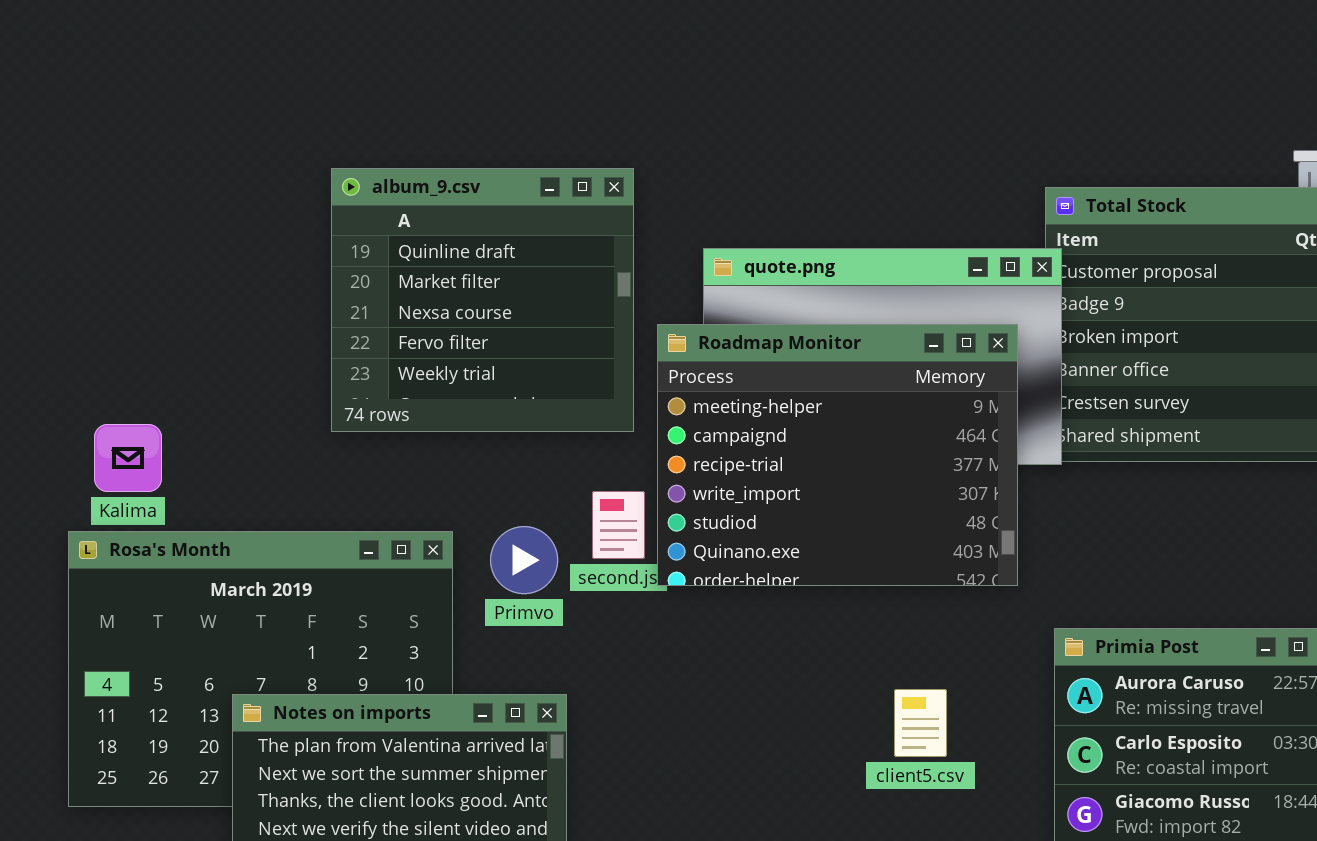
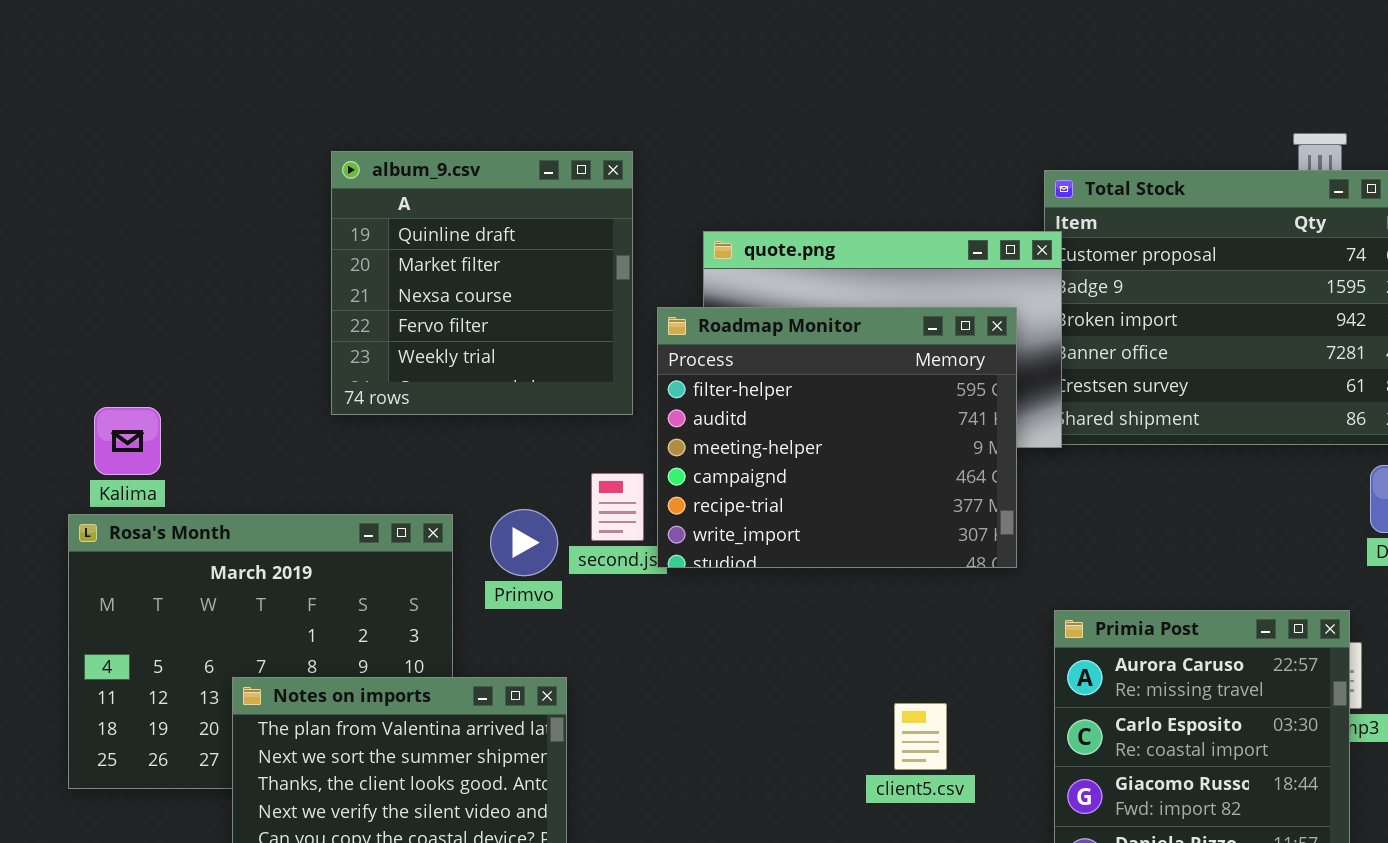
Roadmap Monitor: [657,324,1018,586] -> [657,307,1017,568], scrolled up 2 rows
client5.csv: [894,689,947,757] -> [894,703,947,770], moved

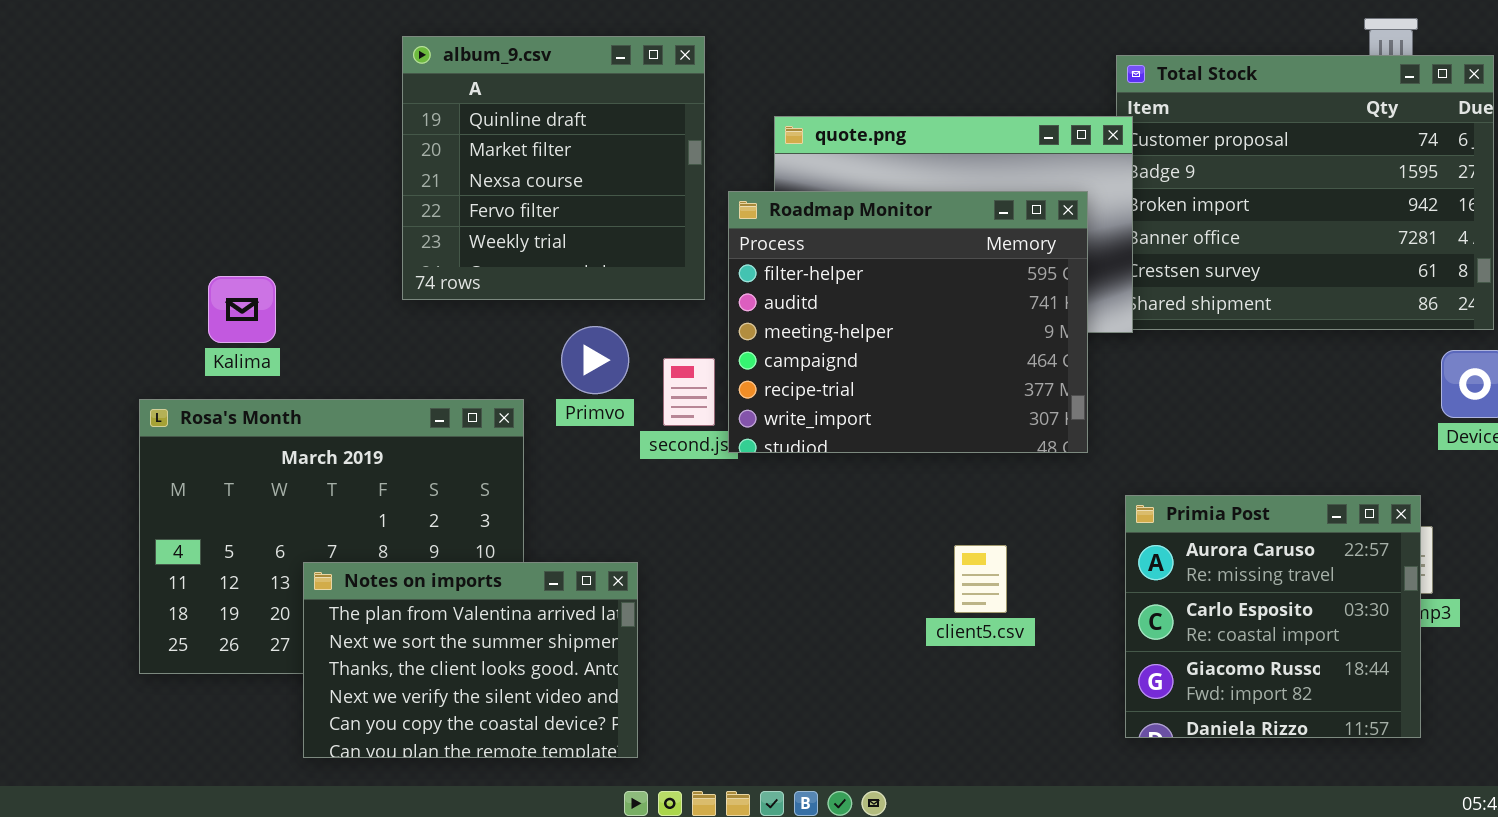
Kalima: [94,407,161,475] -> [208,276,276,343], moved
Primvo: [490,509,558,576] -> [561,326,629,394], moved
client5.csv: [894,703,947,770] -> [954,545,1007,613], moved

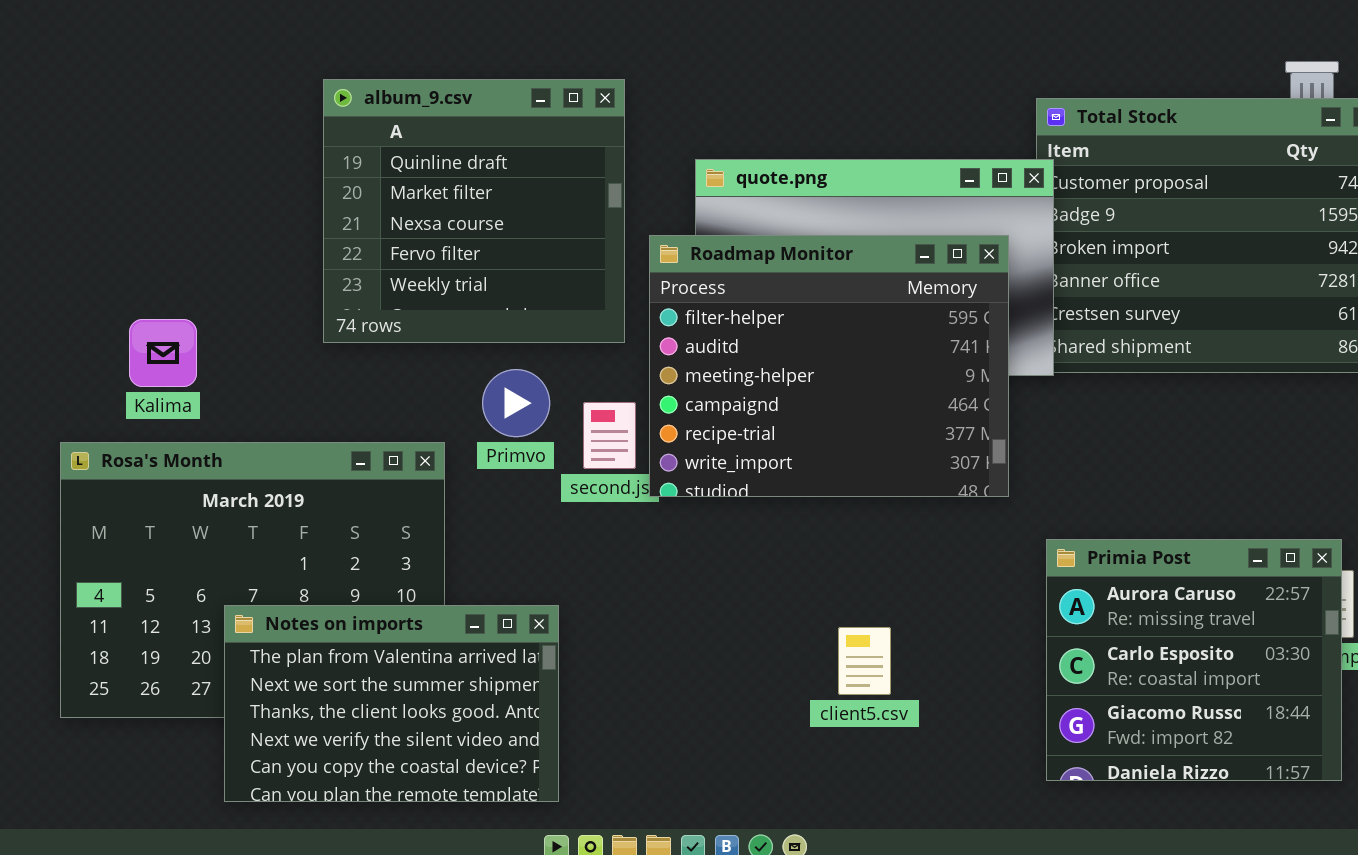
client5.csv: [954,545,1007,613] -> [838,627,891,695], moved

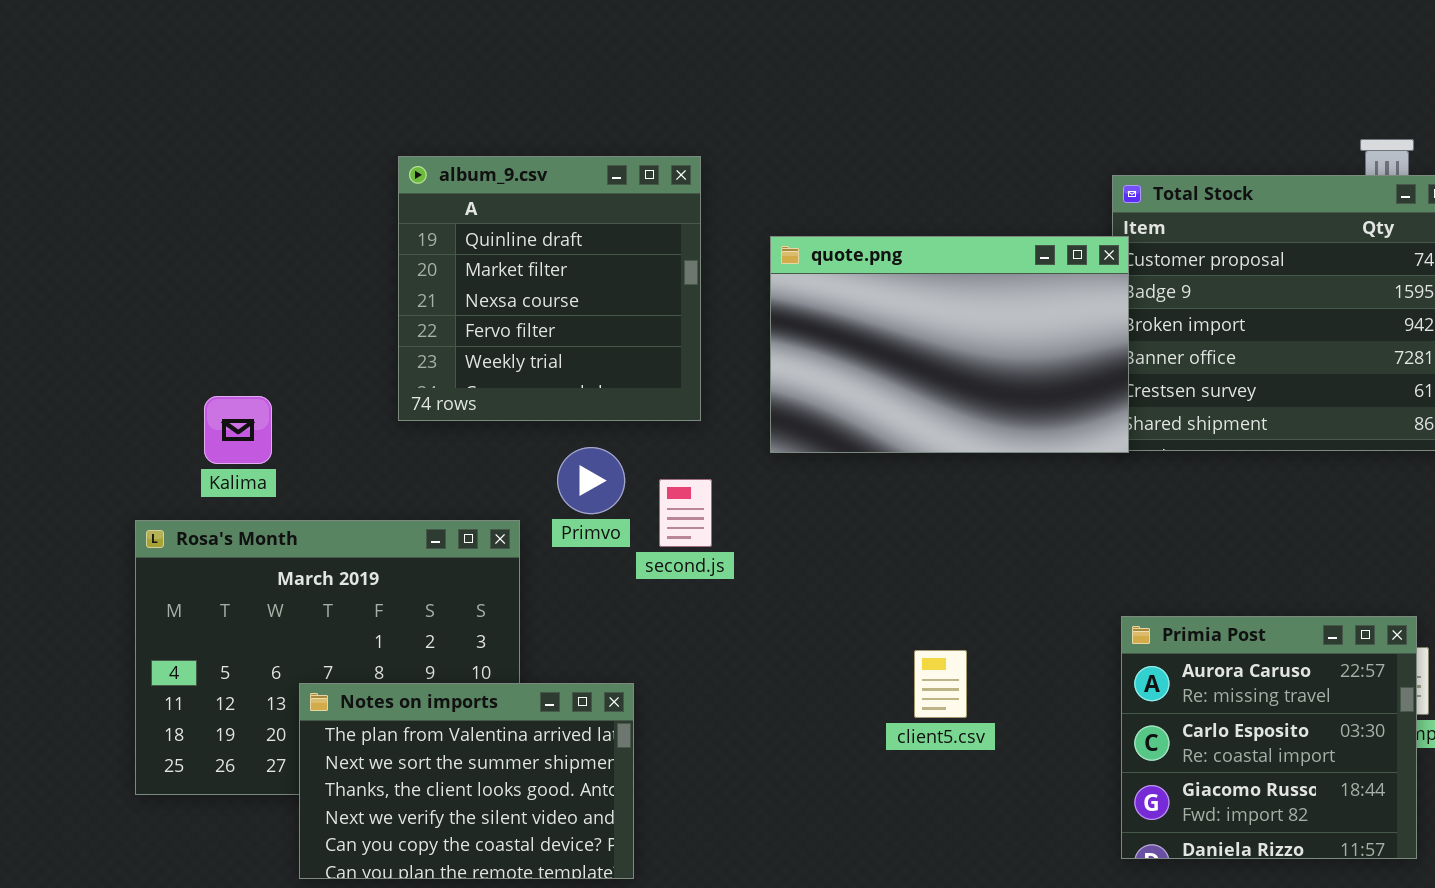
Roadmap Monitor: [649,235,1009,497] -> none, closed
client5.csv: [838,627,891,695] -> [914,650,967,718], moved

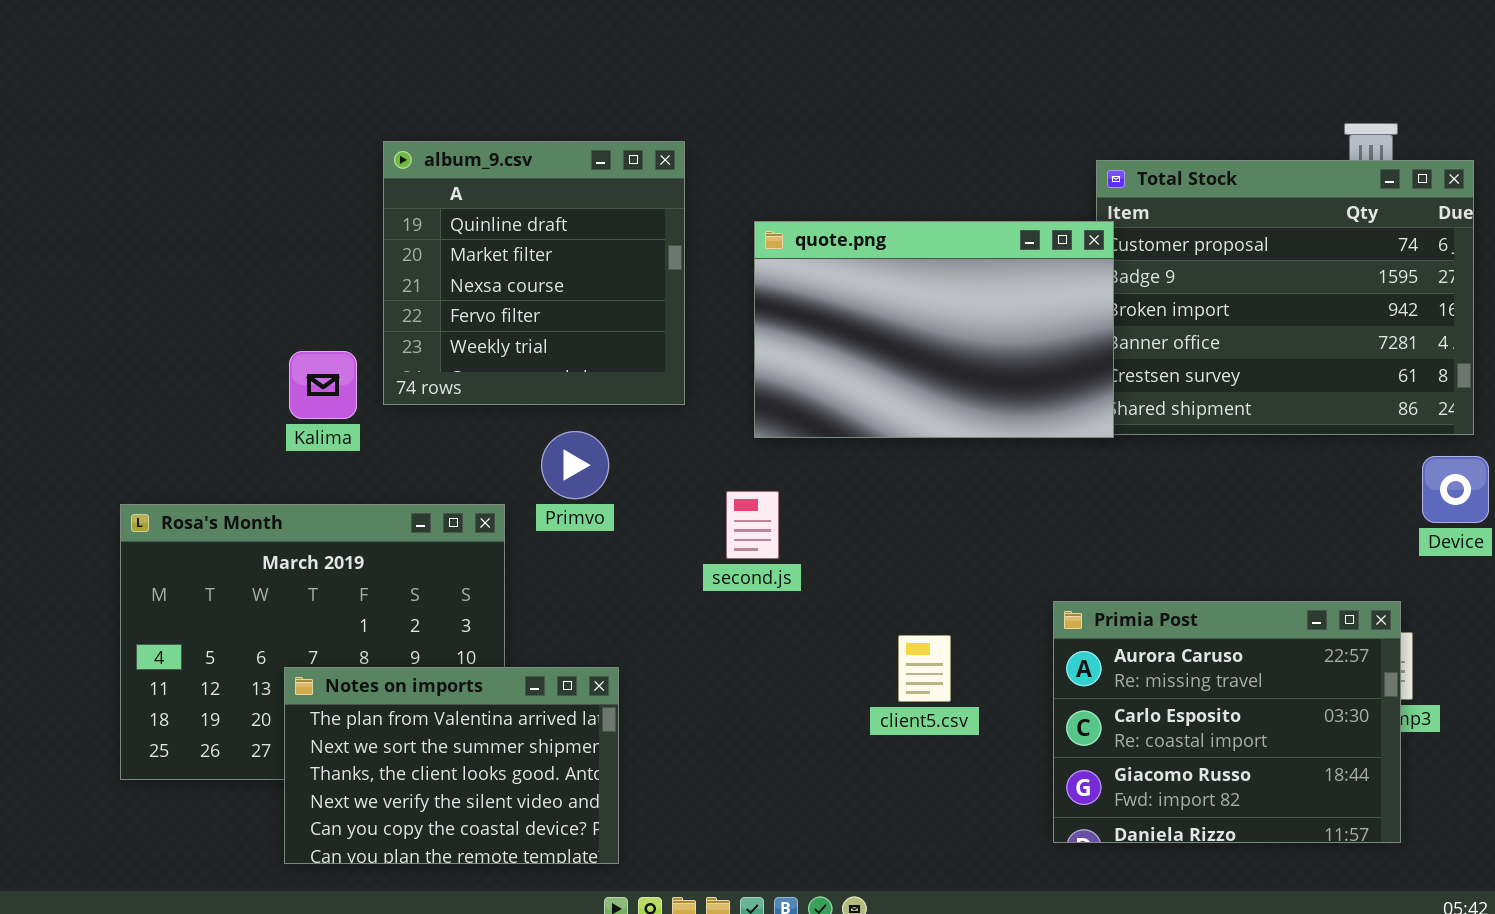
Kalima: [204,396,272,464] -> [289,351,357,419], moved
second.js: [659,479,712,547] -> [726,491,779,559], moved
Primia Post: [1121,616,1417,859] -> [1053,601,1401,843], resized

